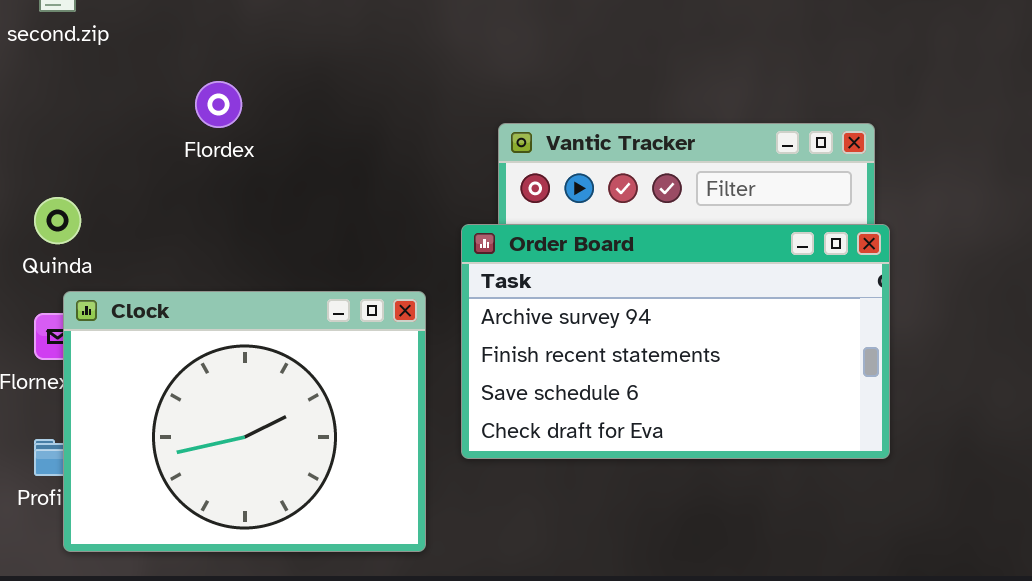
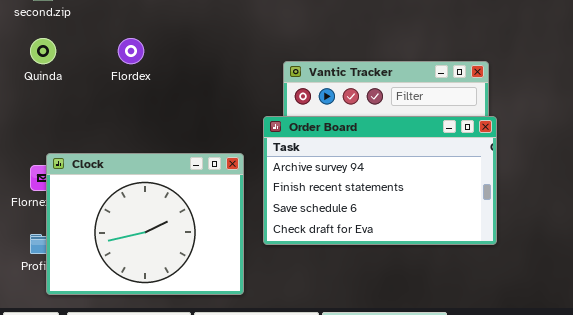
Quinda: [34,197,81,244] -> [30,38,56,64], moved

